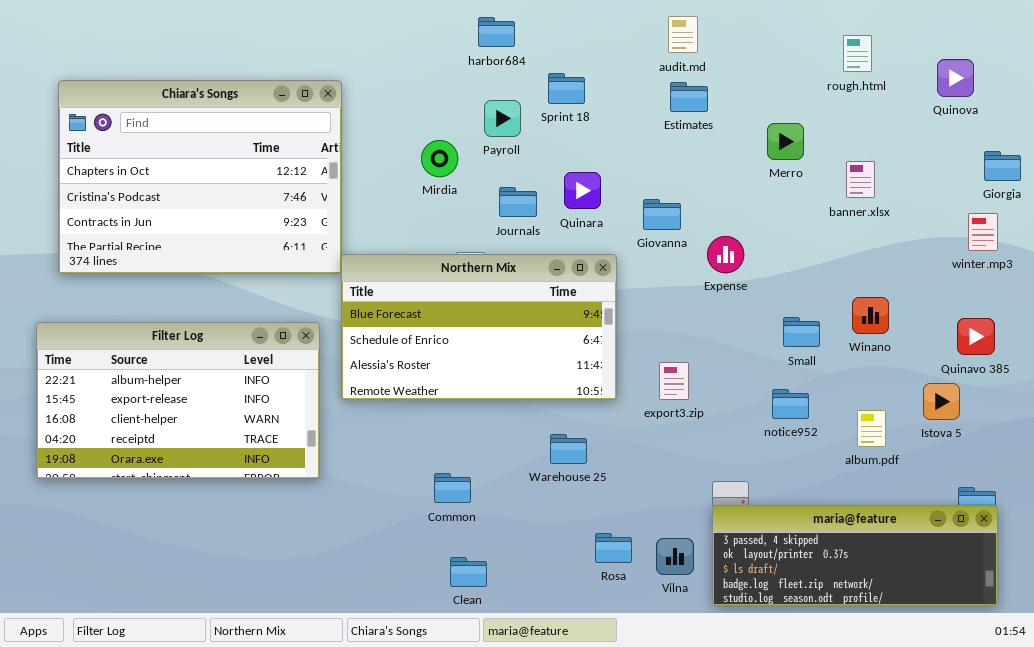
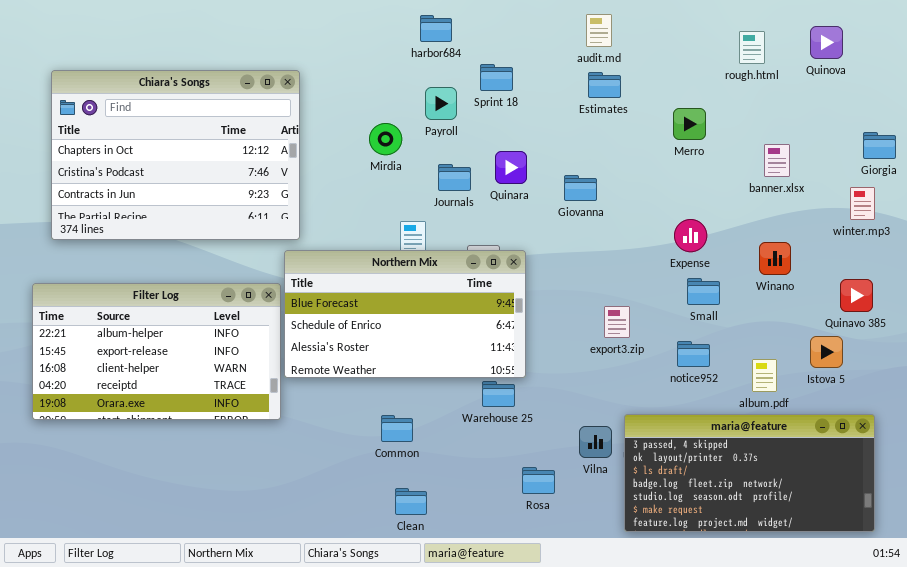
Quinova: [937,59,974,97] -> [810,26,843,59], moved
banner.xlsx: [846,161,875,198] -> [764,144,790,177], moved
Expense: [707,236,744,273] -> [674,219,707,252], moved
Northern Mix: [341,254,617,400] -> [284,250,526,378], moved
Winano: [852,297,889,334] -> [759,242,791,275], moved
export3.zip: [659,362,689,400] -> [604,306,630,338], moved
maria@feature: [712,505,998,606] -> [624,414,875,532], resized
Vilna: [656,538,694,575] -> [579,426,612,458], moved

